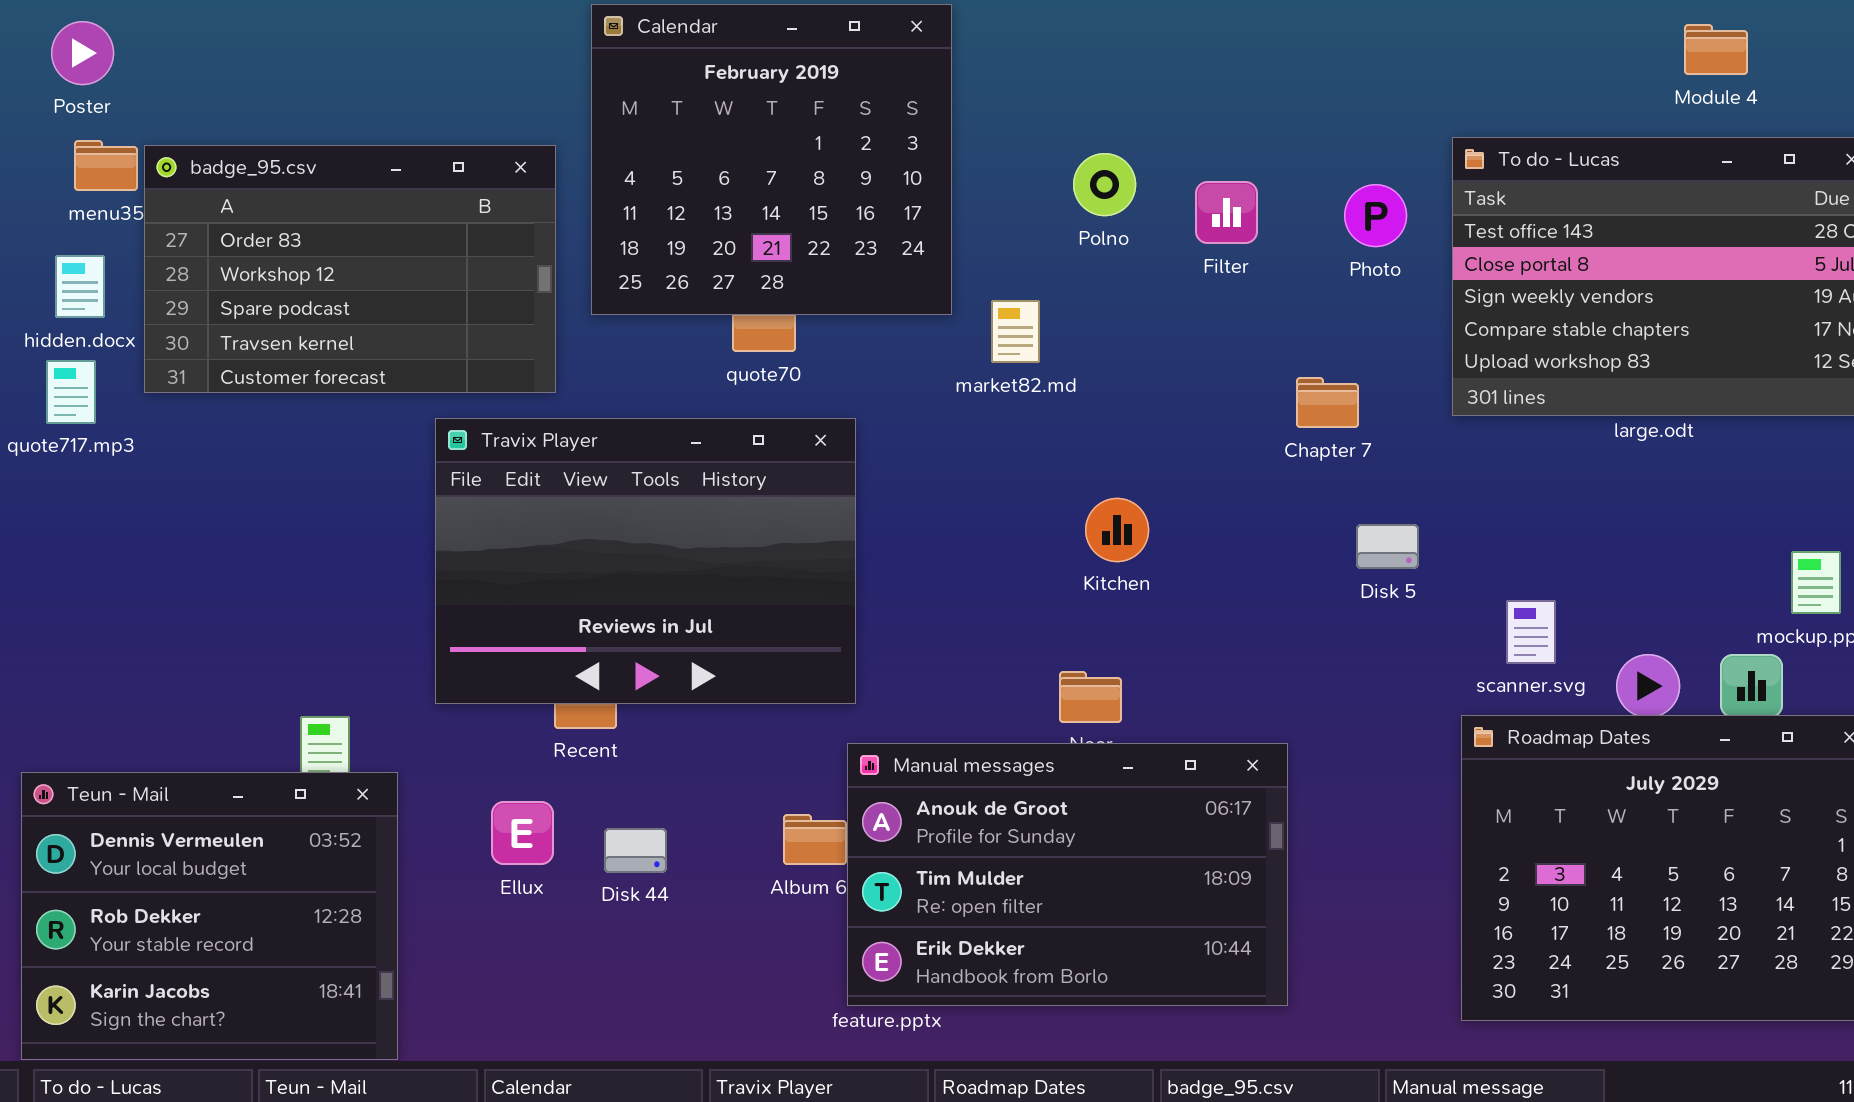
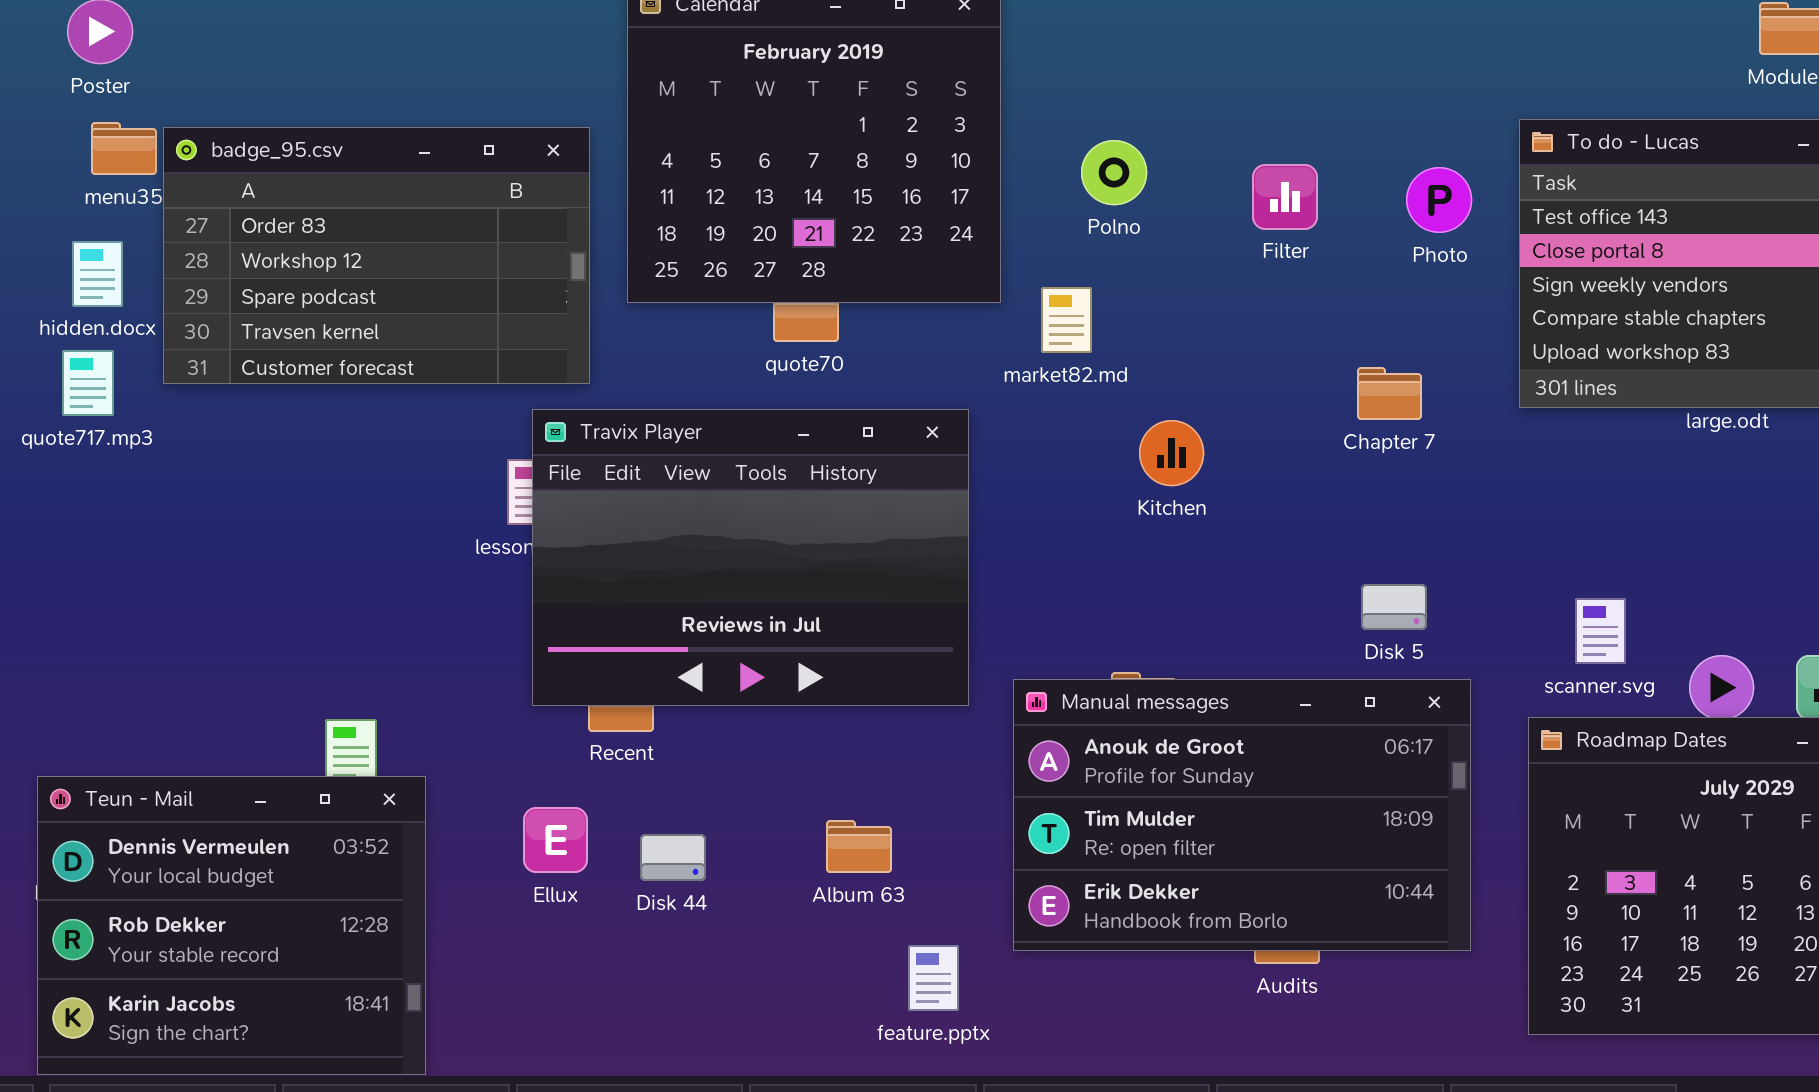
Polno: [1073,153,1136,216] -> [1081,140,1147,205], moved
Travix Player: [435,418,856,704] -> [532,409,969,706], moved
Kitchen: [1085,498,1149,562] -> [1139,420,1204,486], moved
Disk 5: [1356,524,1419,569] -> [1361,584,1427,630], moved
Manual messages: [847,743,1288,1006] -> [1013,679,1471,951], moved

